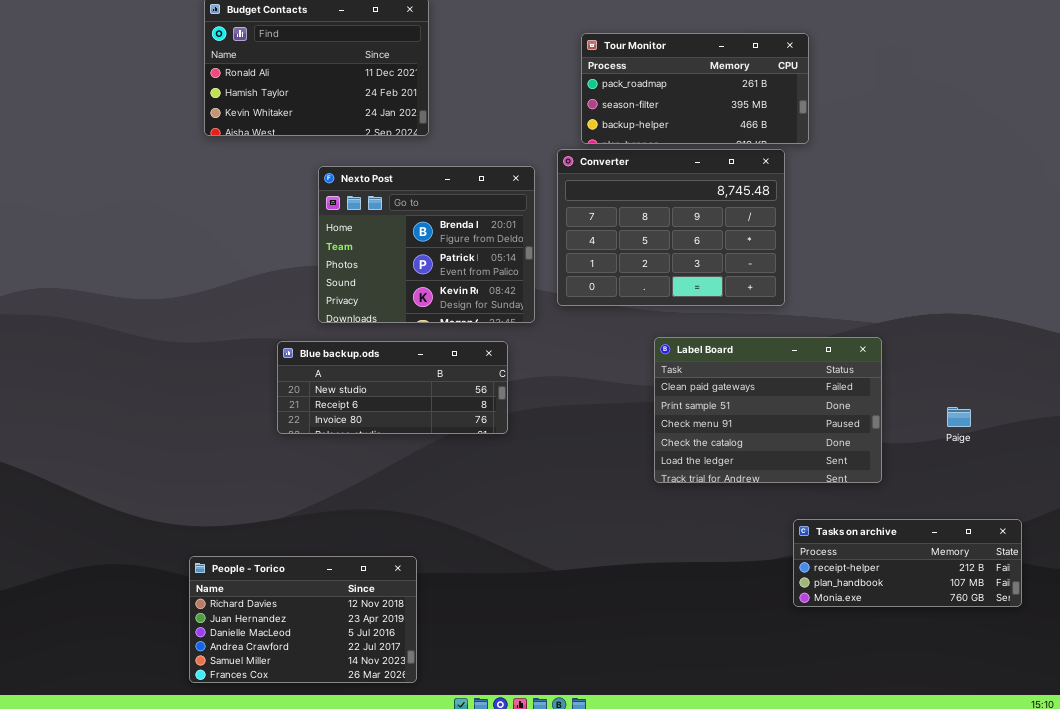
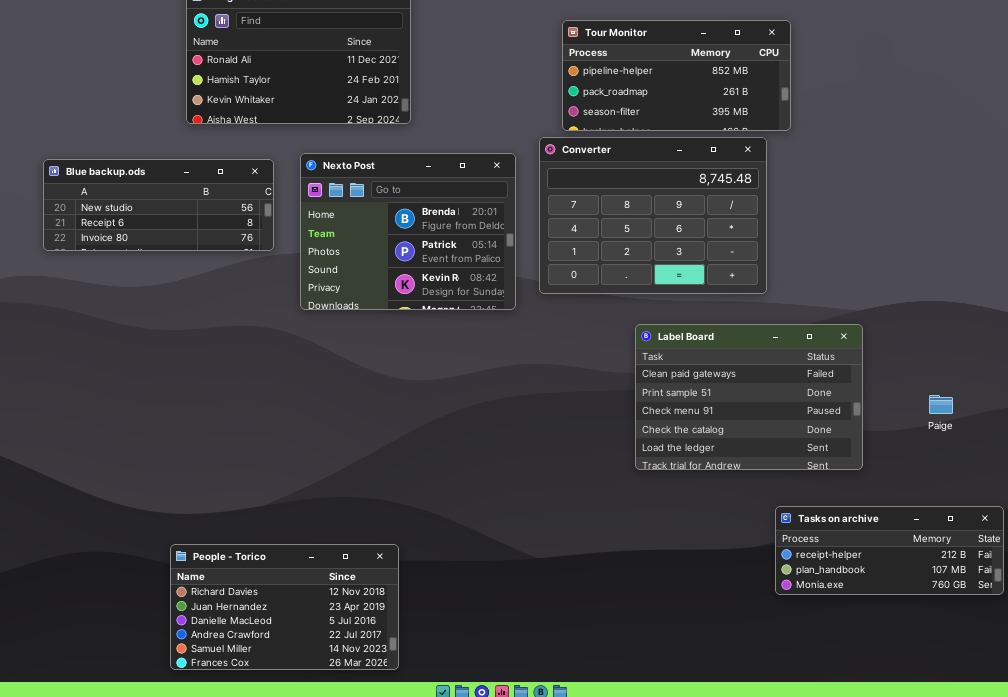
Tour Monitor: [581,33,809,144] -> [562,20,791,131], scrolled up 1 row
Blue backup.ods: [277,341,508,434] -> [43,159,274,251], moved

